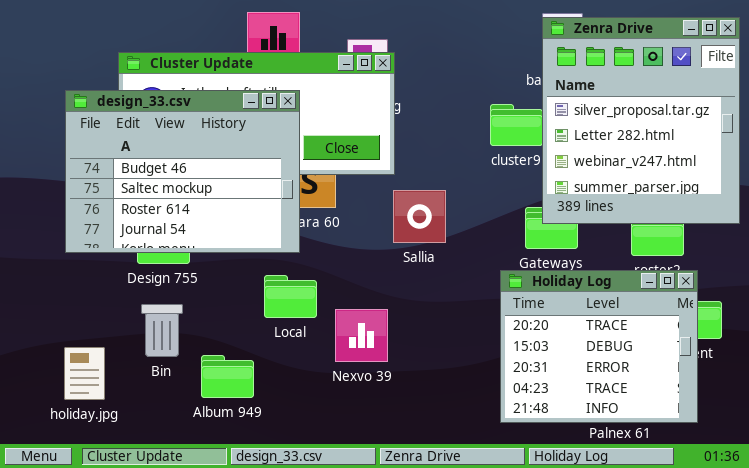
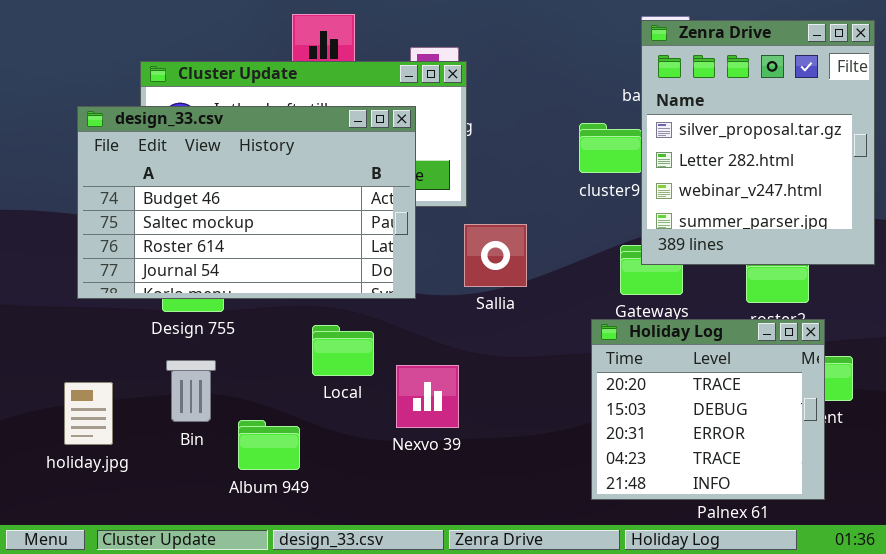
design_33.csv: [65,90,300,253] -> [77,106,416,299], resized
holiday.jpg: [64,347,105,400] -> [64,382,113,445], moved

